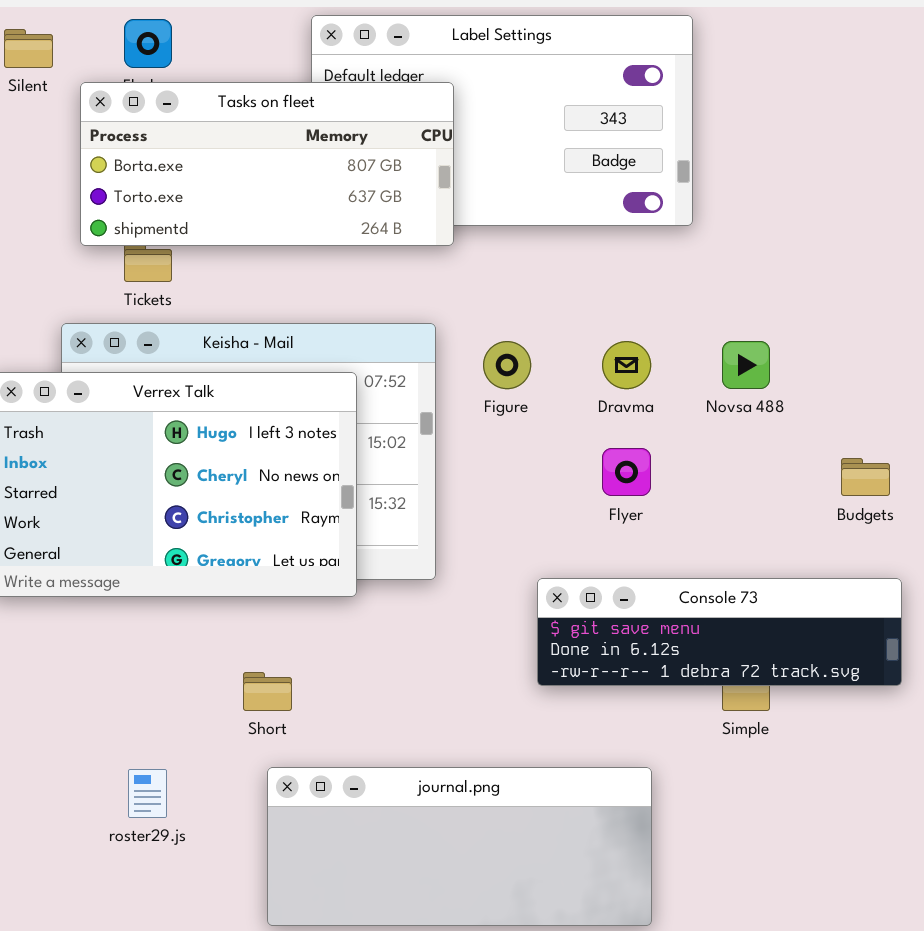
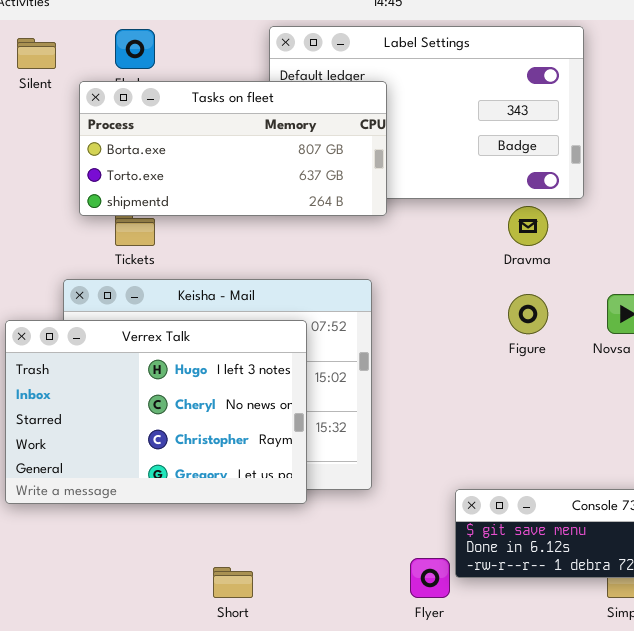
Figure: [483,341,531,389] -> [508,294,548,334], moved
Dravma: [602,341,651,389] -> [508,206,548,246], moved
Flyer: [602,448,651,496] -> [410,558,450,598], moved

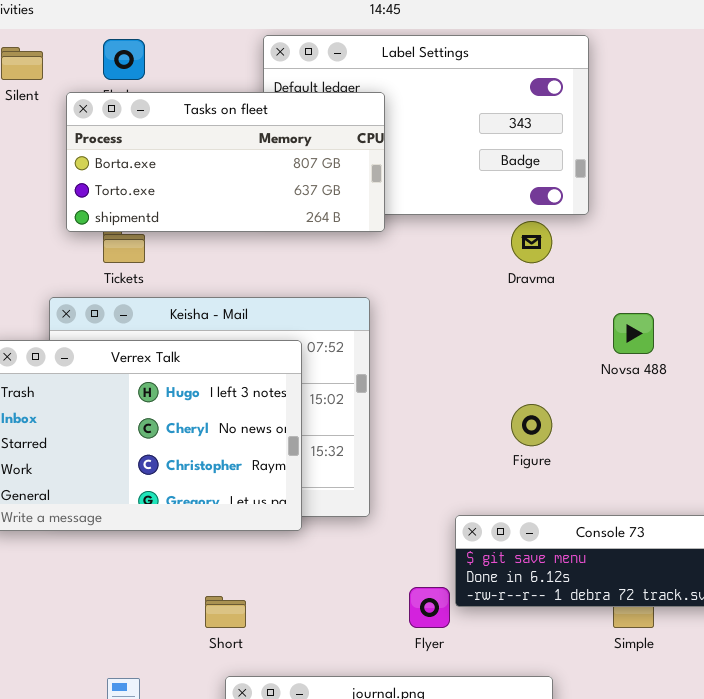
Figure: [508,294,548,334] -> [511,404,552,446], moved

